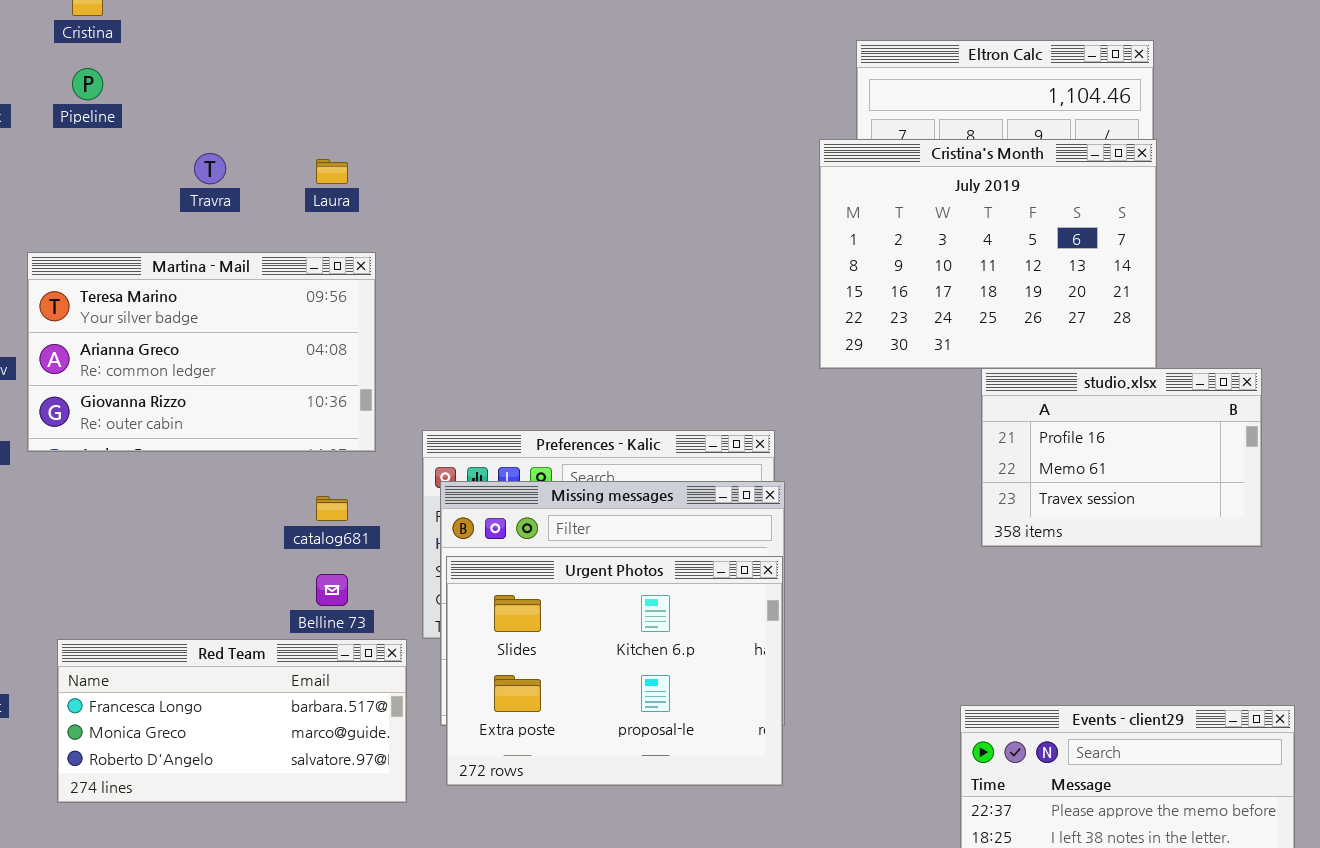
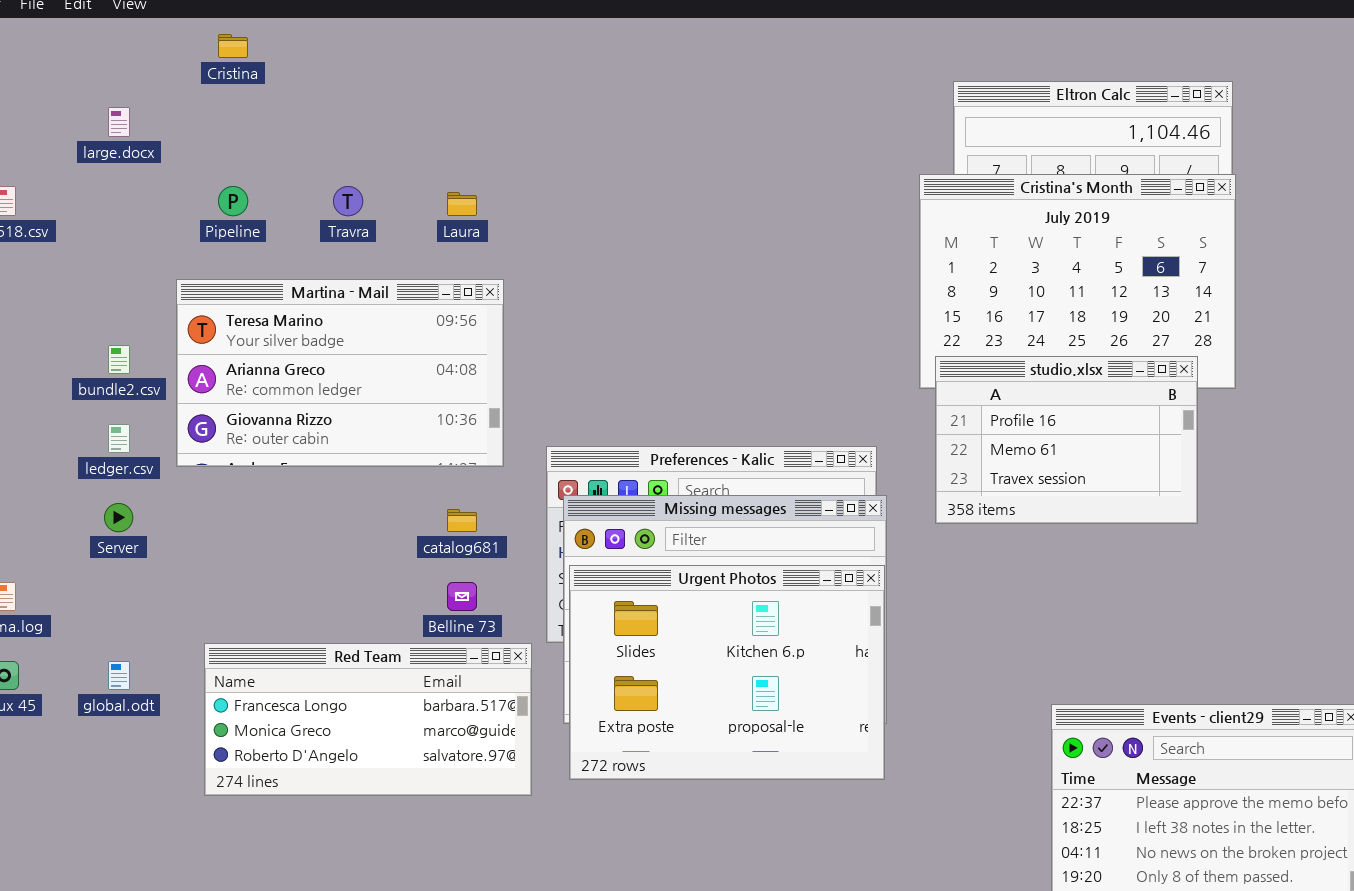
Pipeline: [72,68,103,100] -> [218,186,248,216], moved
studio.xlsx: [981,368,1262,547] -> [935,356,1198,524], moved

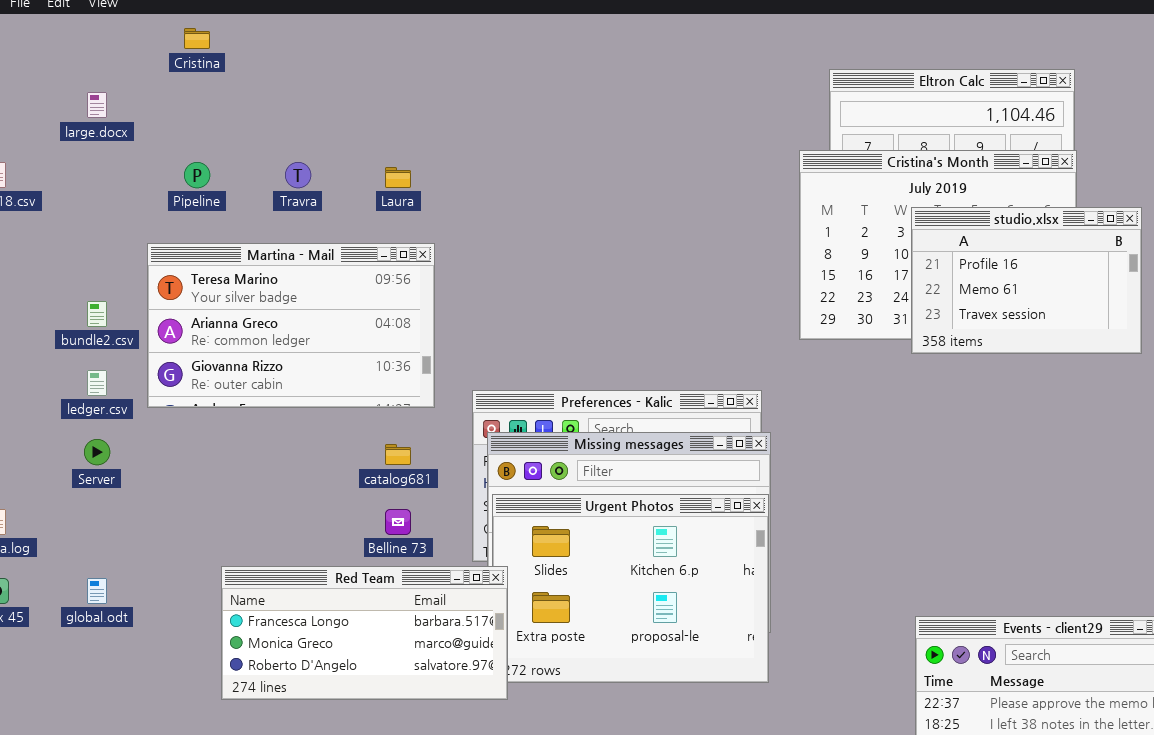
studio.xlsx: [935,356,1198,524] -> [911,207,1142,354], moved
Red Team: [204,643,532,796] -> [221,566,508,700], moved

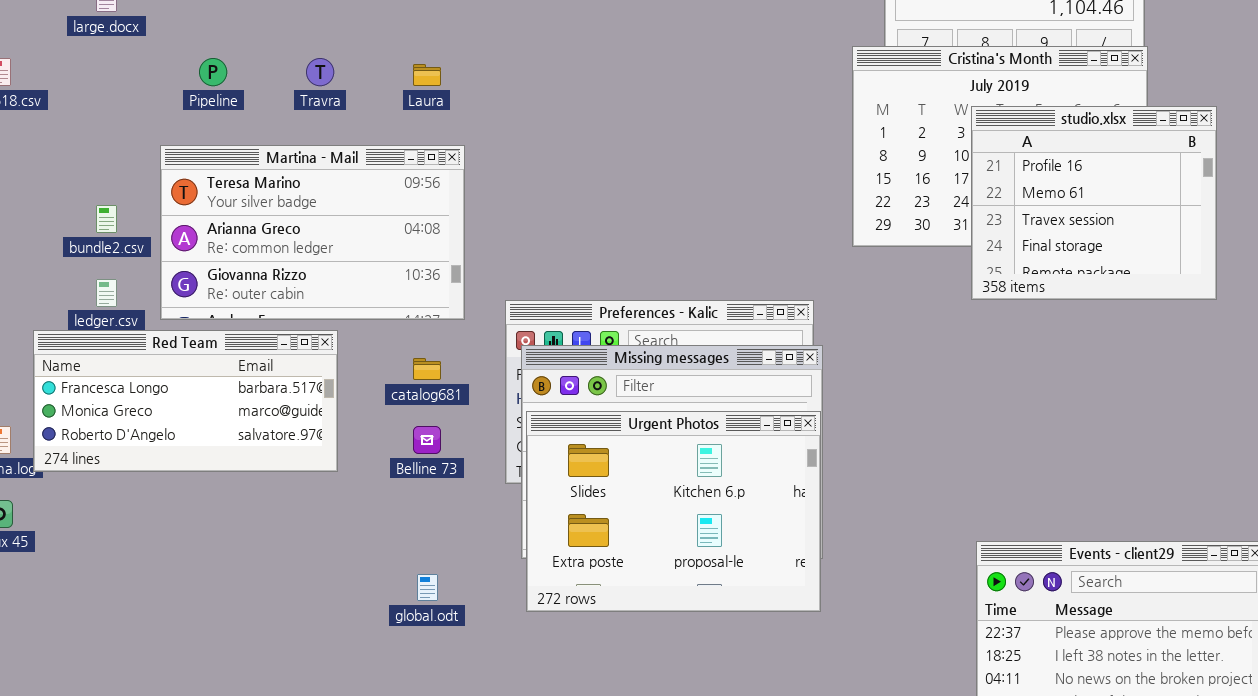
studio.xlsx: [911,207,1142,354] -> [971,106,1217,300], resized
Red Team: [221,566,508,700] -> [33,330,338,472], moved
global.odt: [87,578,107,604] -> [417,574,438,601], moved

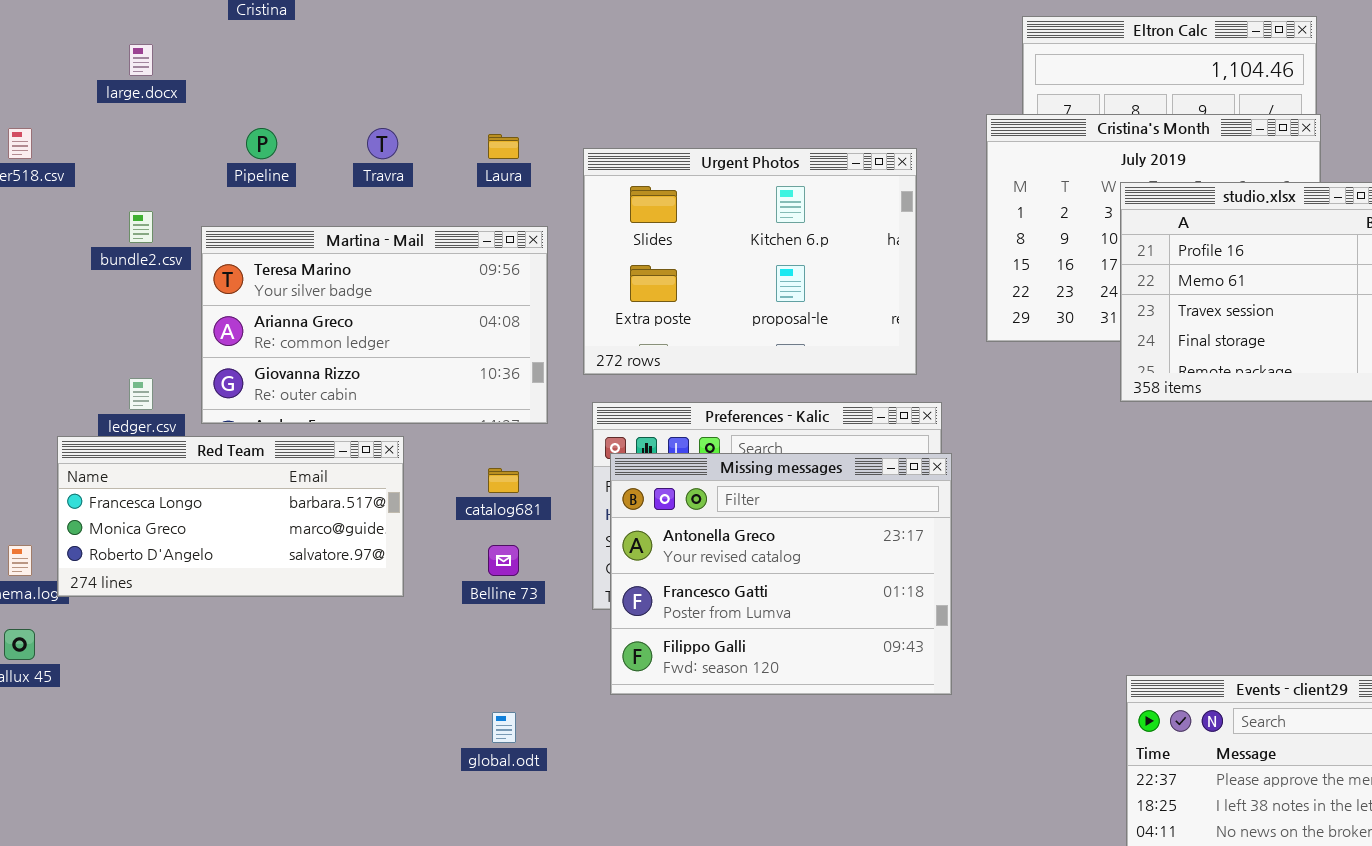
bundle2.csv: [96,205,117,233] -> [129,211,153,243], moved
Urgent Photos: [526,411,821,612] -> [583,148,917,375], moved

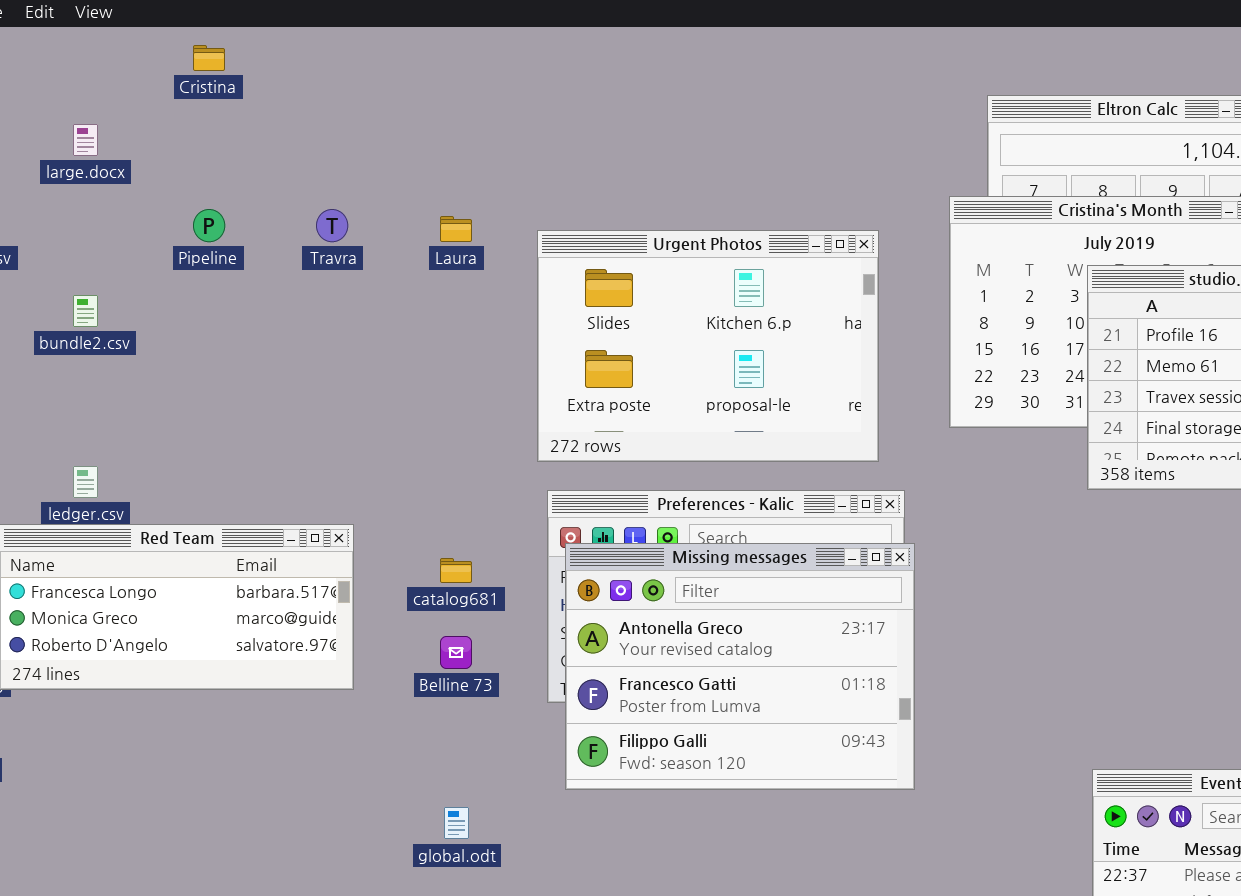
Martina - Mail: [201,226,548,424] -> none, closed

